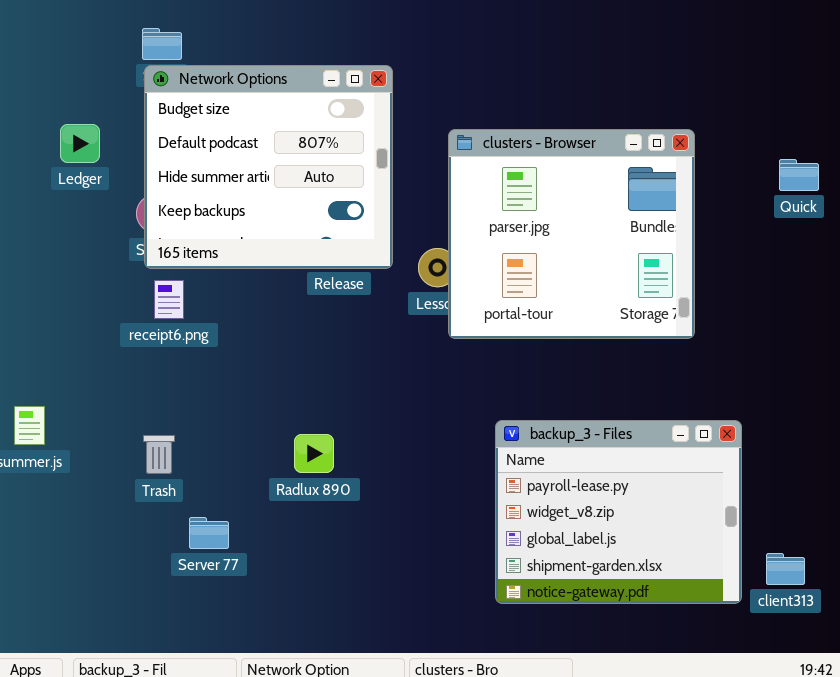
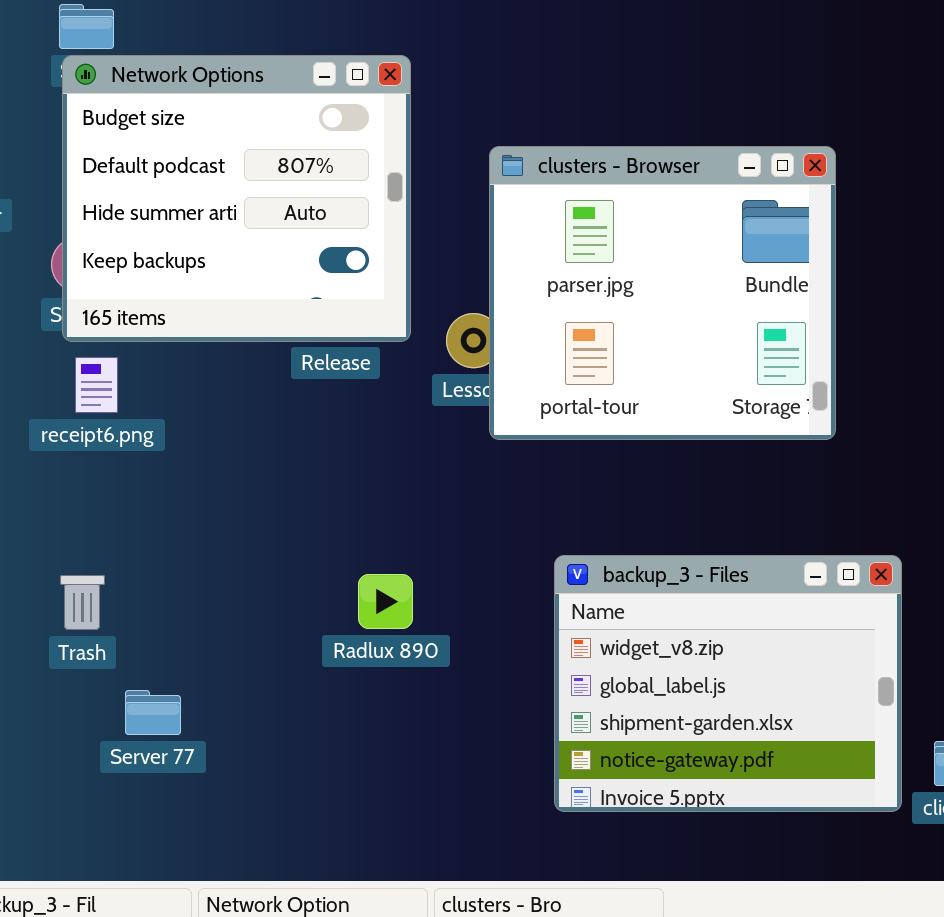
backup_3 - Files: [495,420,742,604] -> [554,555,902,812], scrolled down 1 row
Radlux 890: [294,434,334,473] -> [358,574,413,629], moved

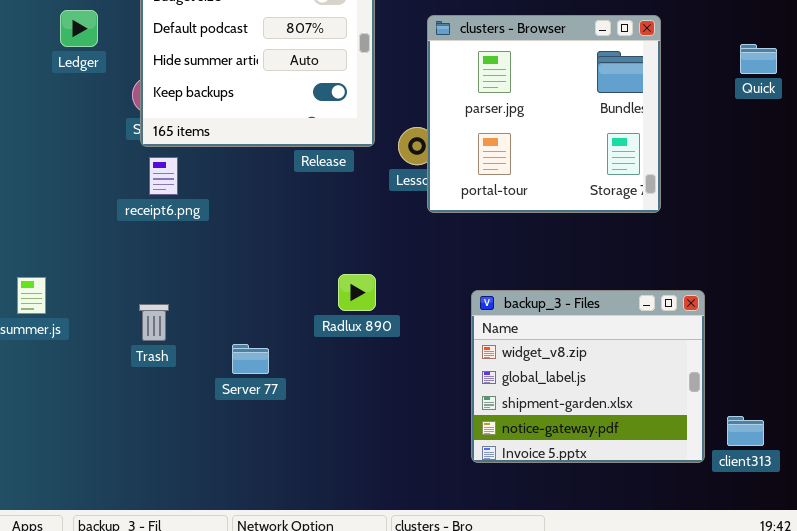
Radlux 890: [358,574,413,629] -> [338,274,376,311], moved
Server 77: [125,690,181,735] -> [232,344,269,374], moved

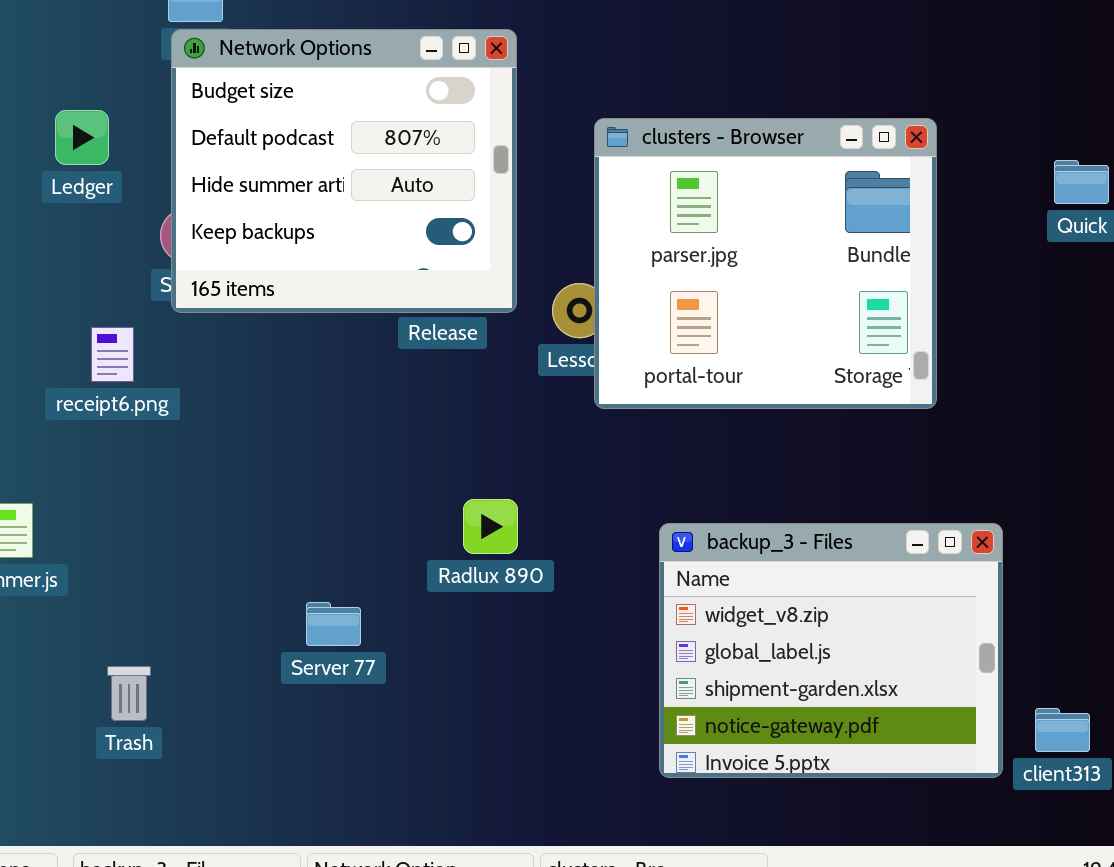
receipt6.png: [149,157,178,195] -> [91,327,134,382], moved
Trash: [139,304,169,341] -> [107,666,151,721], moved

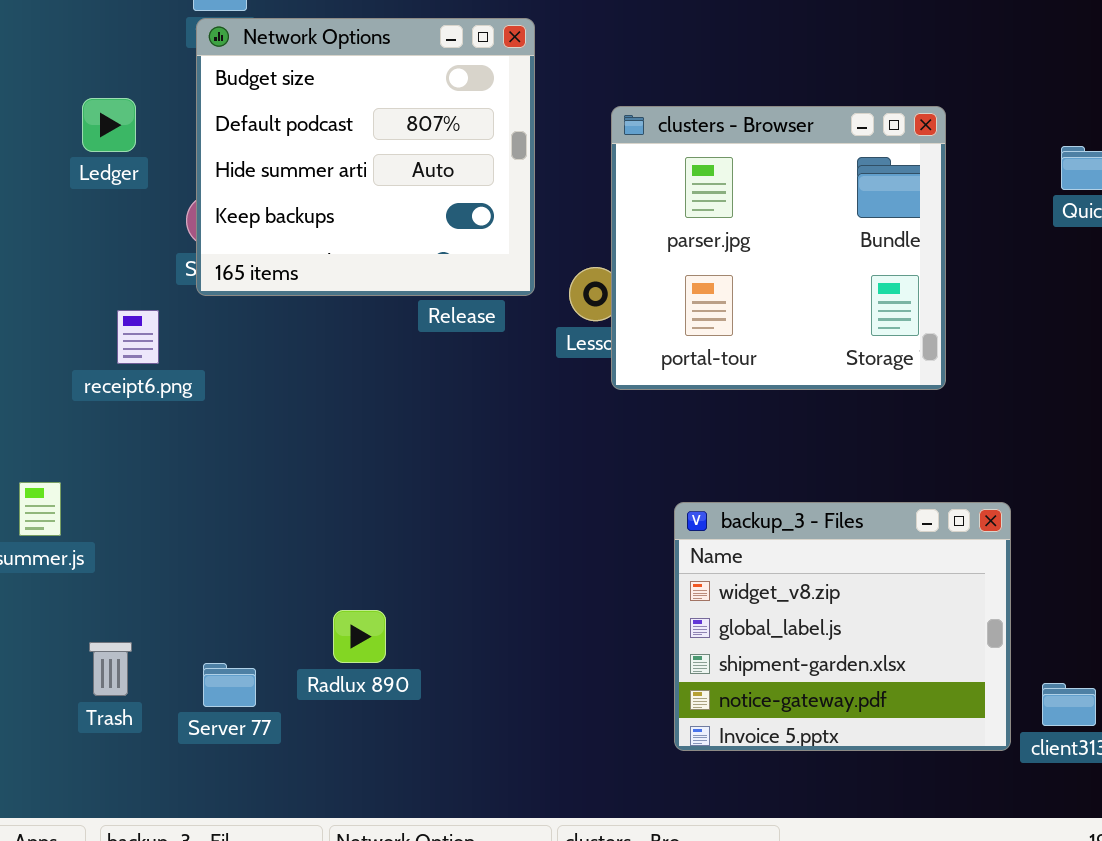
Radlux 890: [463,499,518,554] -> [333,610,386,663], moved
Server 77: [306,602,361,646] -> [203,663,256,707], moved
Trash: [107,666,151,721] -> [89,642,132,696], moved

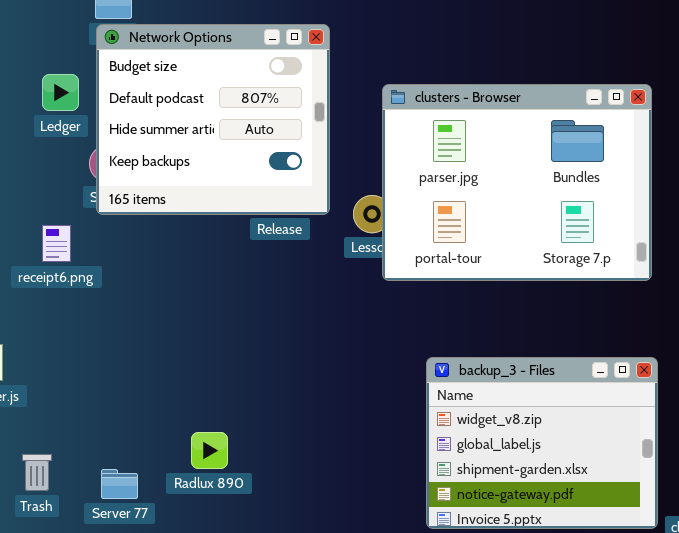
Ledger: [82,98,136,152] -> [42,74,79,111], moved
clusters - Browser: [611,106,946,390] -> [382,84,652,281], resized

